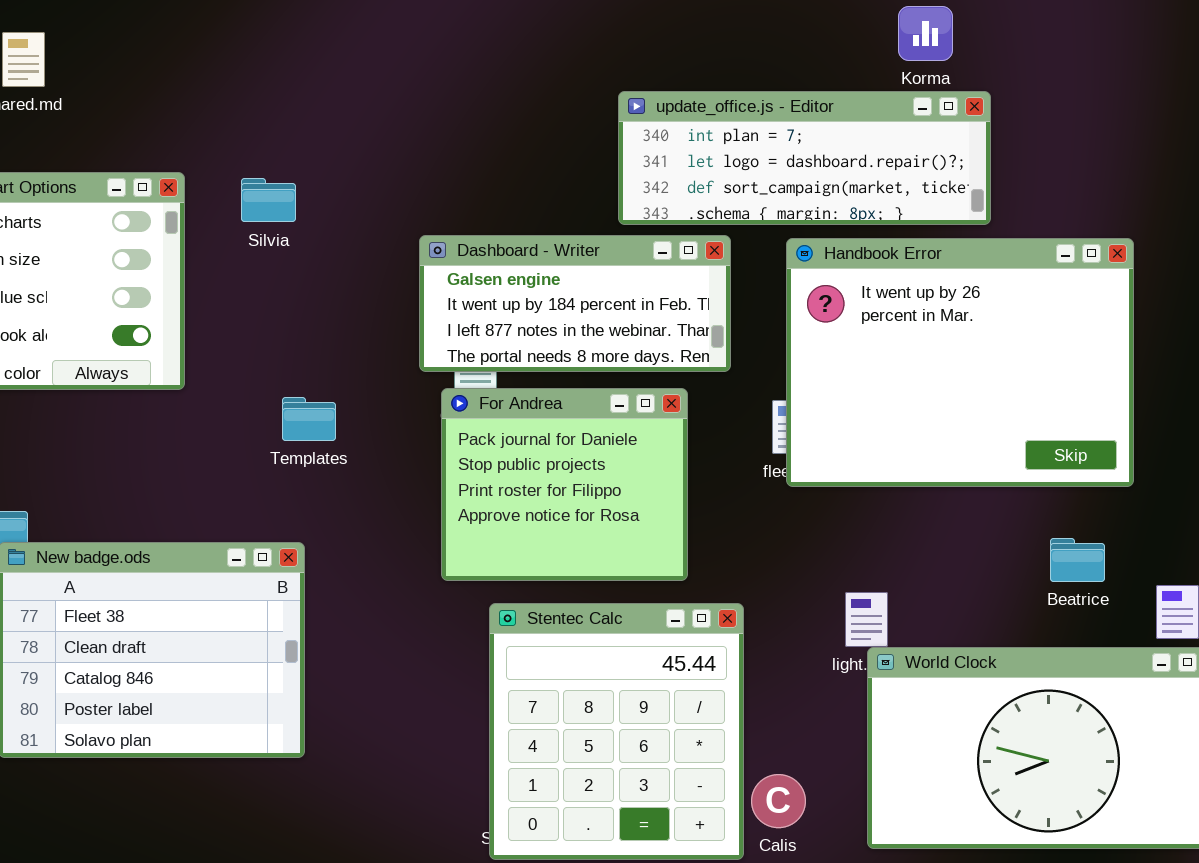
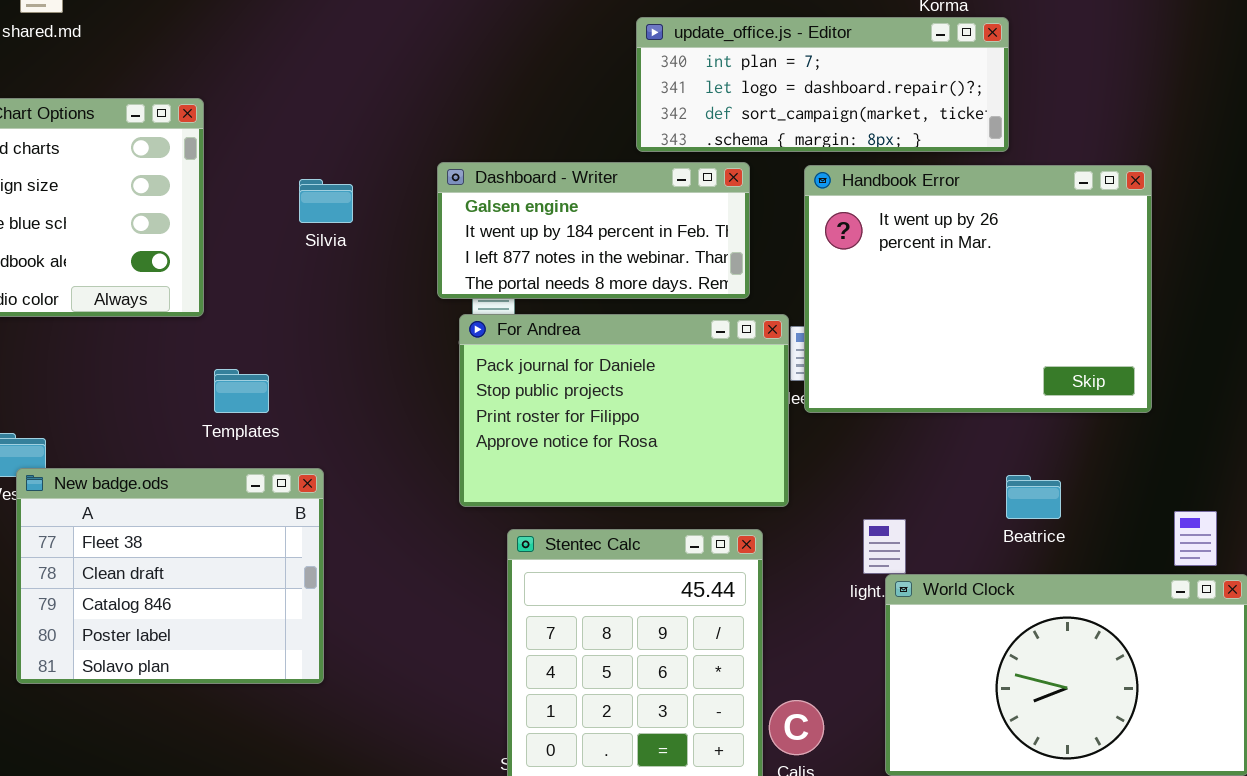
Silvia: [241,178,296,222] -> [299,179,353,223], moved
For Andrea: [441,388,688,581] -> [459,314,789,507], resized
Templates: [282,397,336,441] -> [214,369,269,413], moved
Beatrice: [1050,538,1105,582] -> [1006,475,1061,519], moved

